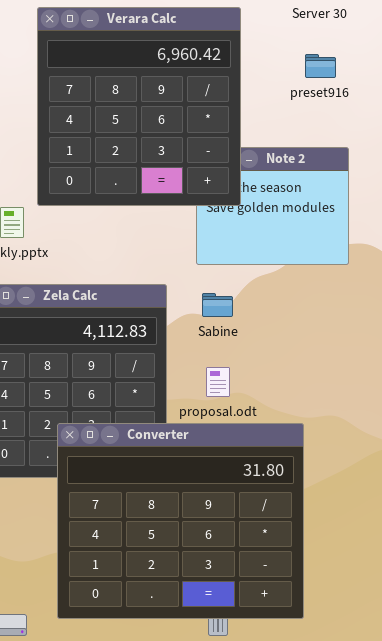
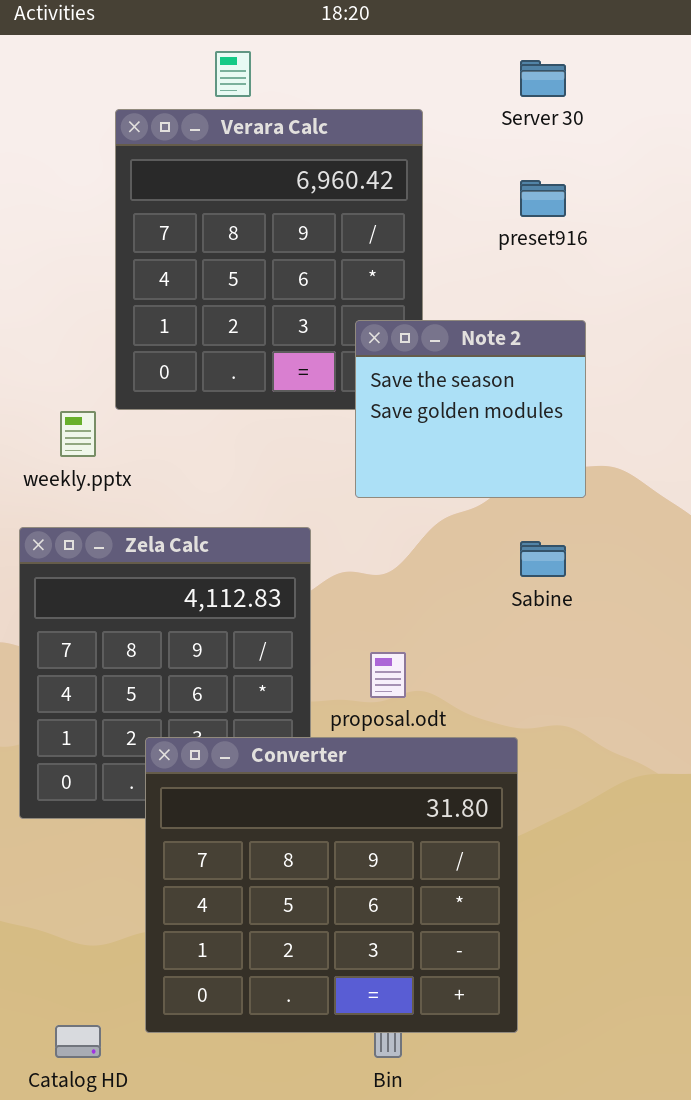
Note 2: [196,147,349,265] -> [355,320,586,498], raised
Sabine: [202,293,233,317] -> [520,541,566,577], moved

